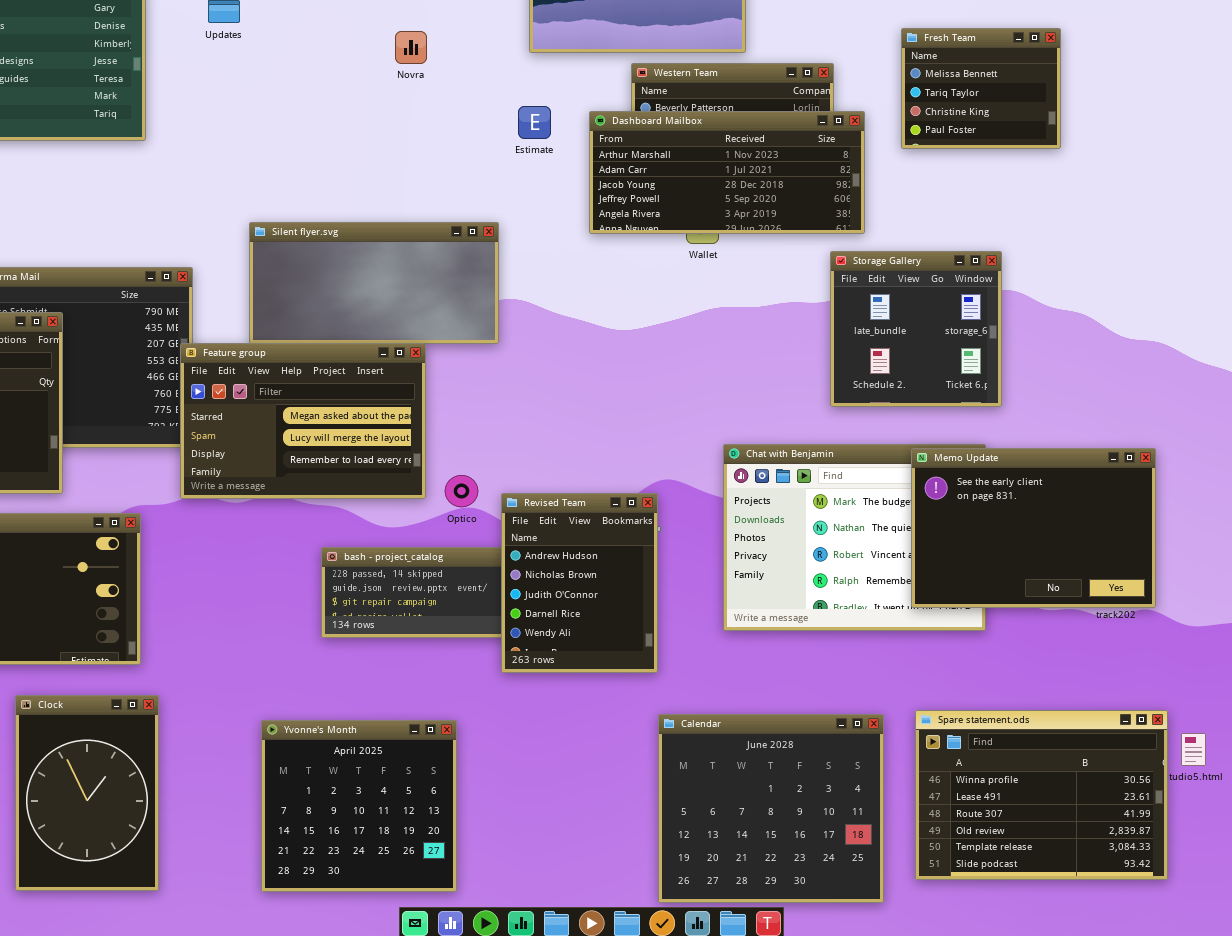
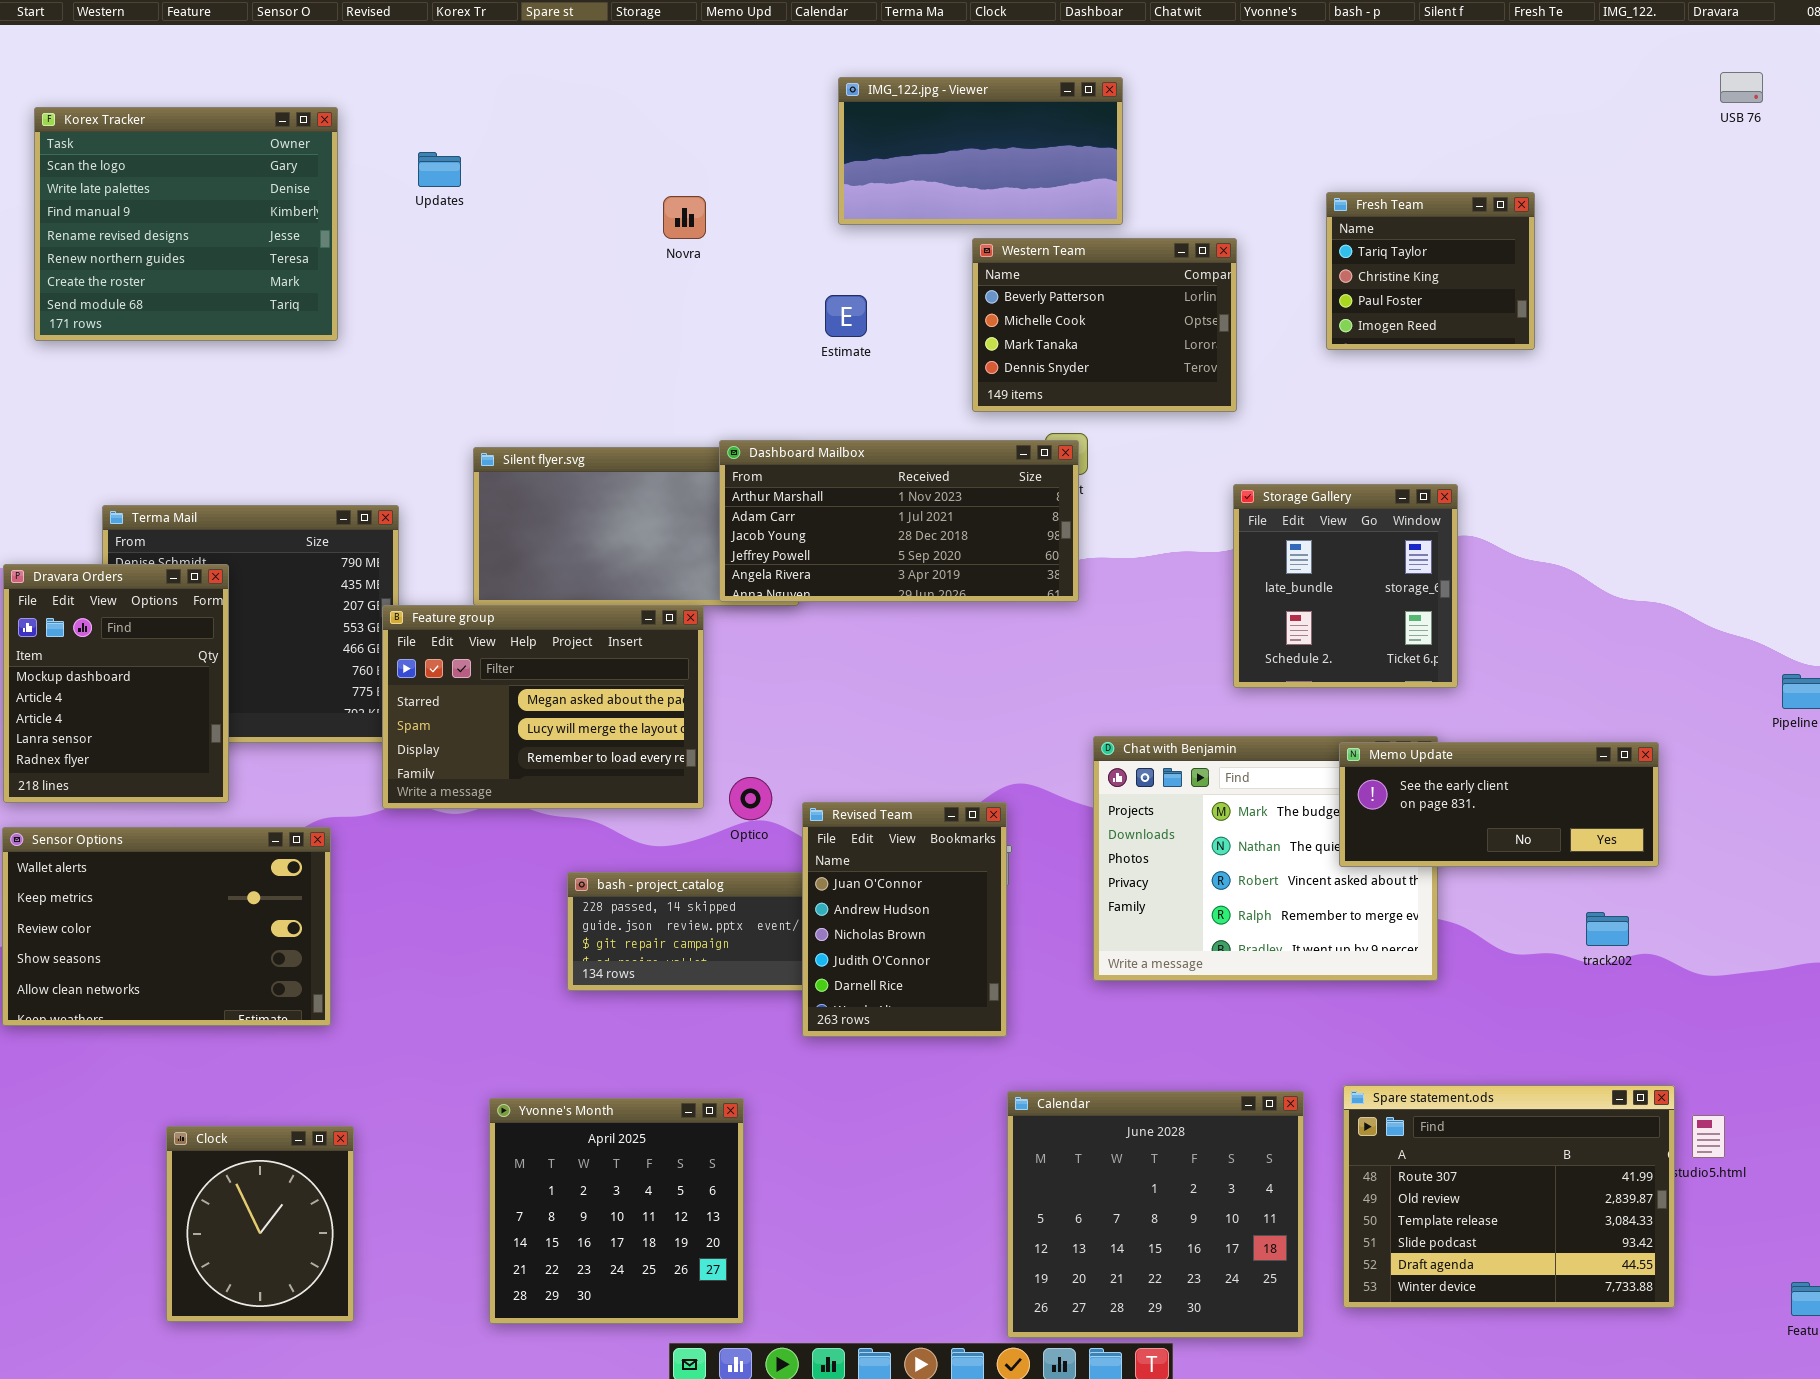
Fresh Team: [901,28,1061,149] -> [1326,192,1535,350], scrolled down 1 row
Dashboard Mailbox: [589,111,865,234] -> [719,440,1079,602], moved
Memo Update: [911,448,1156,608] -> [1339,742,1659,867], resized
Revised Team: [501,493,658,673] -> [802,802,1007,1037], scrolled up 1 row
Clock: [15,695,159,891] -> [166,1126,354,1322], resized
Spare statement.ods: [915,710,1168,880] -> [1343,1085,1675,1308], scrolled down 2 rows

